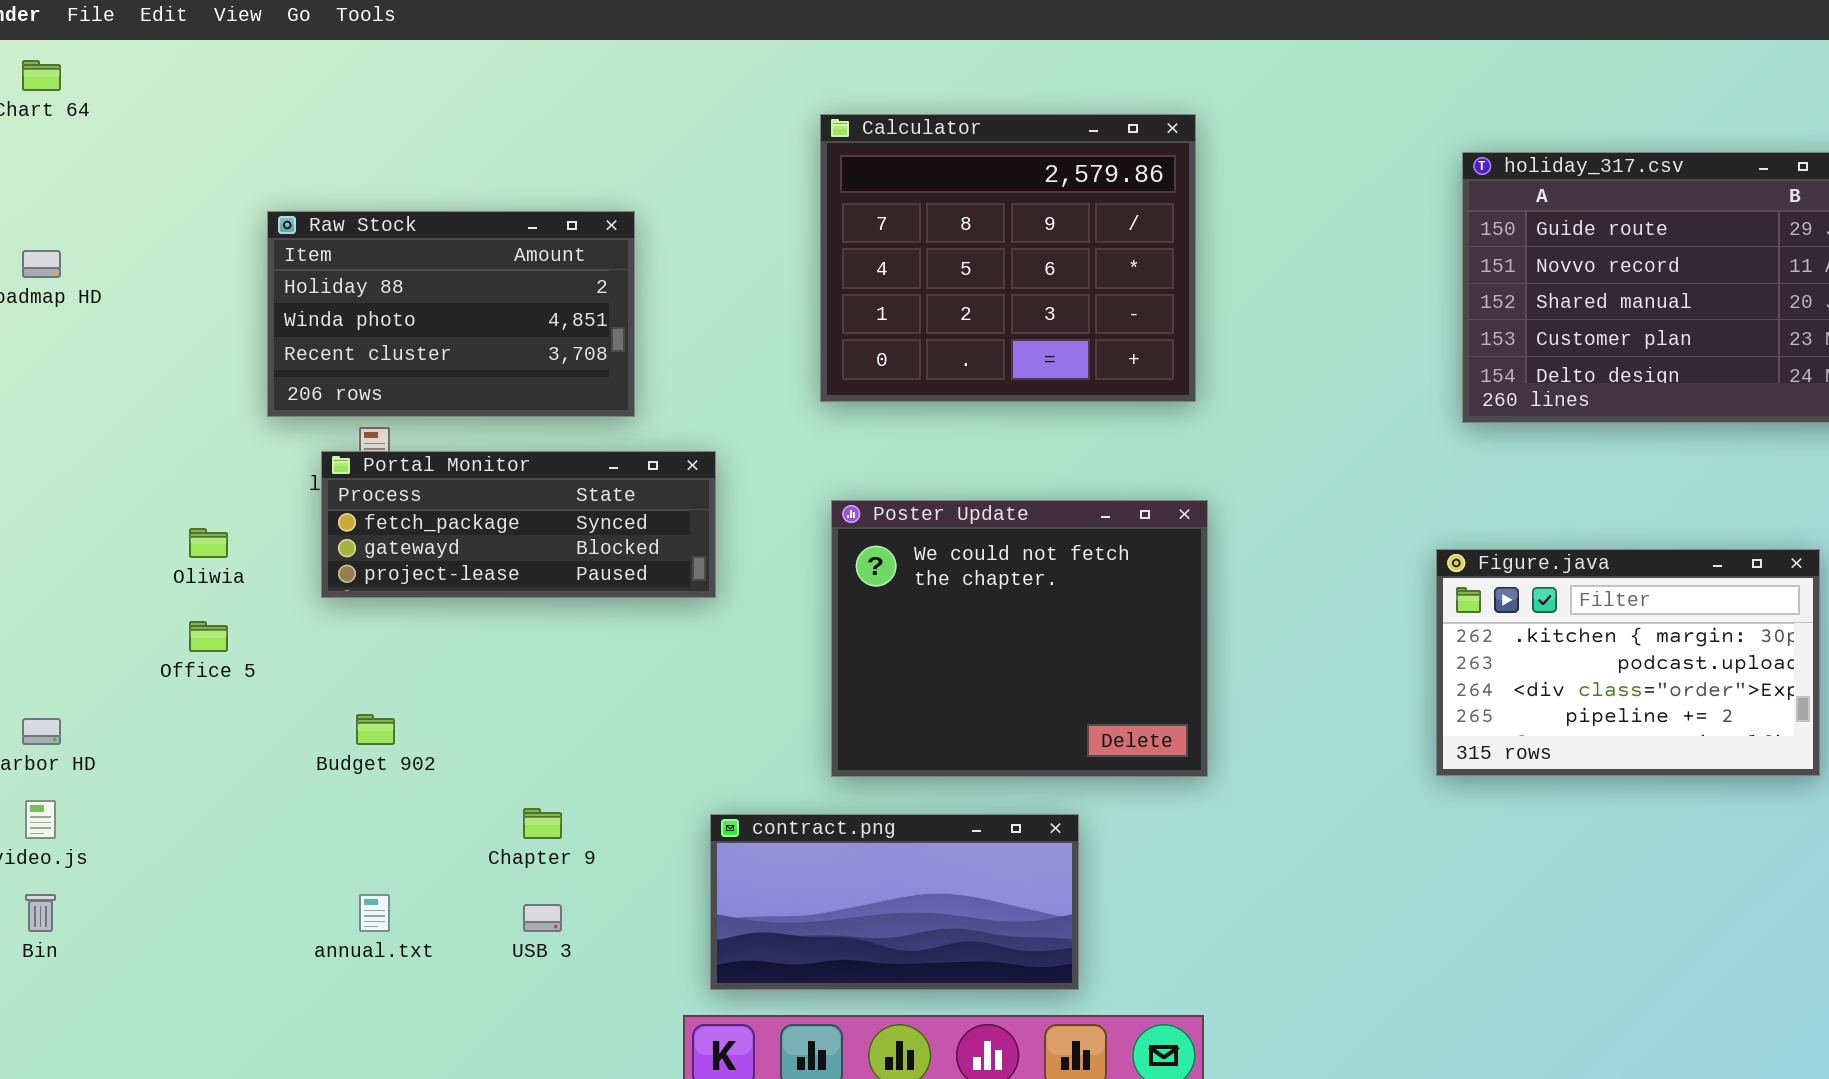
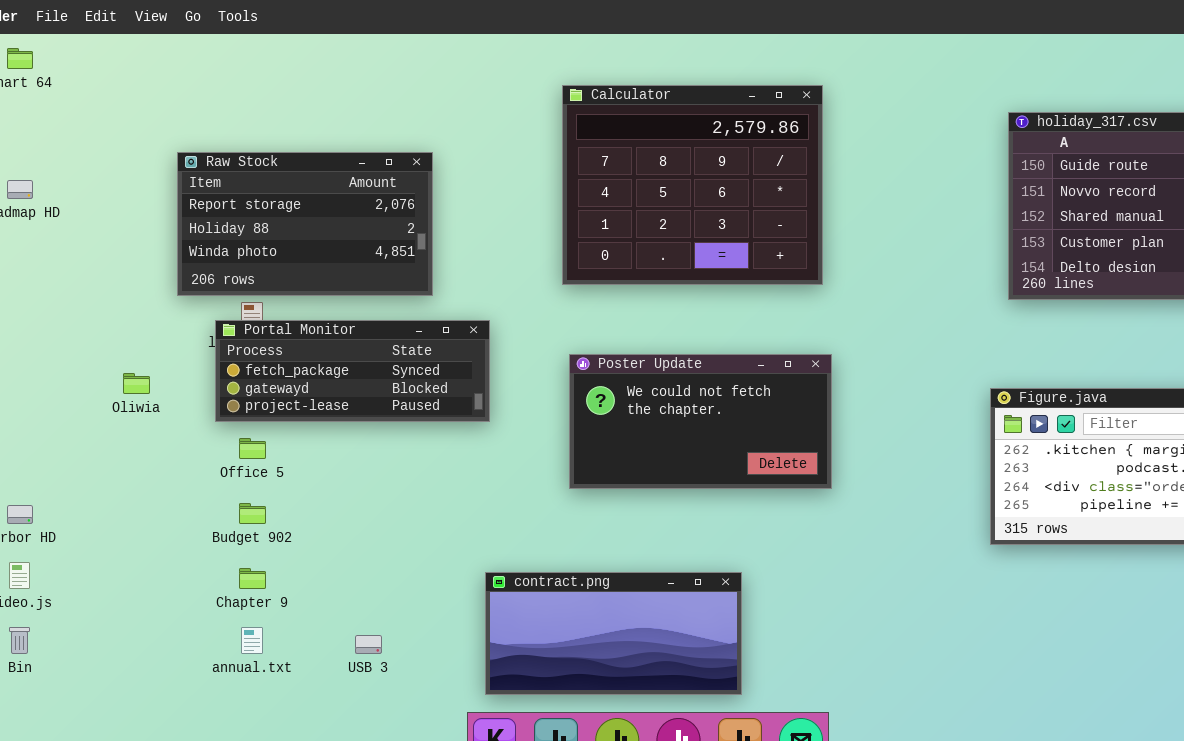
Raw Stock: [267,211,635,417] -> [177,152,433,296], scrolled up 1 row
Poster Update: [831,500,1208,777] -> [569,354,832,489], resized
Office 5: [189,621,228,652] -> [239,438,266,459], moved
Chapter 9: [523,808,562,839] -> [239,568,266,589], moved

